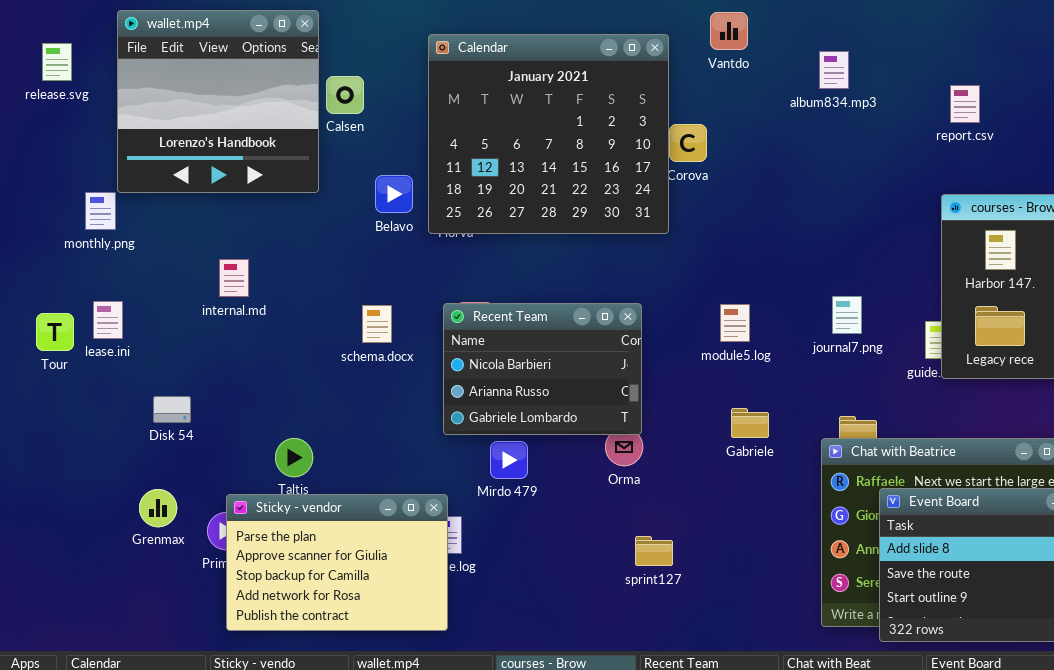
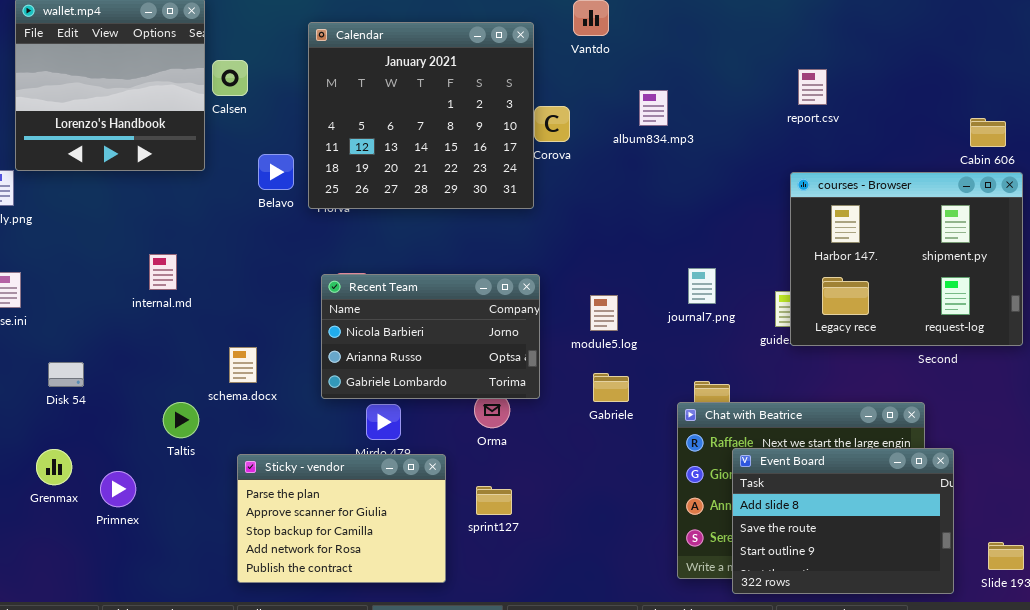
album834.mp3: [819,51,849,89] -> [639,90,668,126], moved
internal.md: [219,259,249,297] -> [149,254,177,290], moved
Recent Team: [443,303,642,435] -> [321,274,540,399], resized
module5.log: [720,304,750,342] -> [590,295,618,331], moved
schema.docx: [362,305,392,343] -> [229,347,257,383], moved
Sticky - vendor: [226,494,448,631] -> [237,454,446,583], moved
sprint127: [635,536,673,566] -> [476,486,512,515], moved

